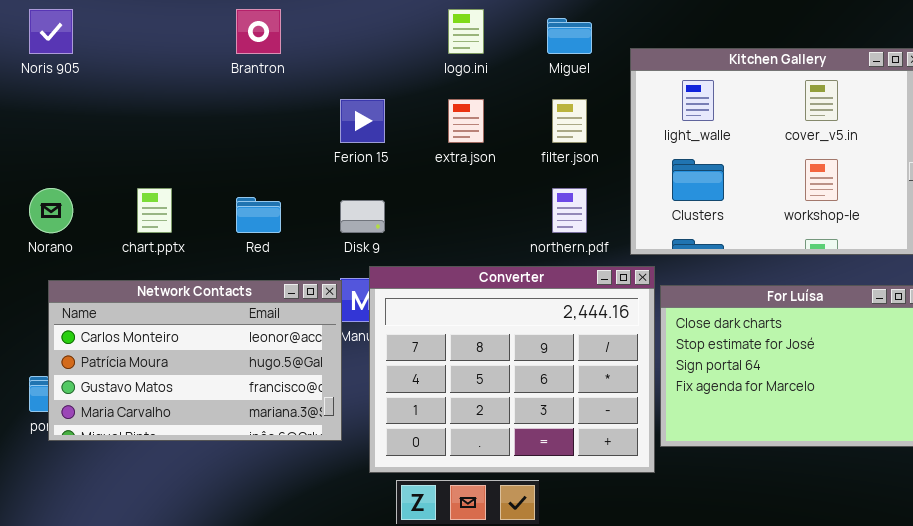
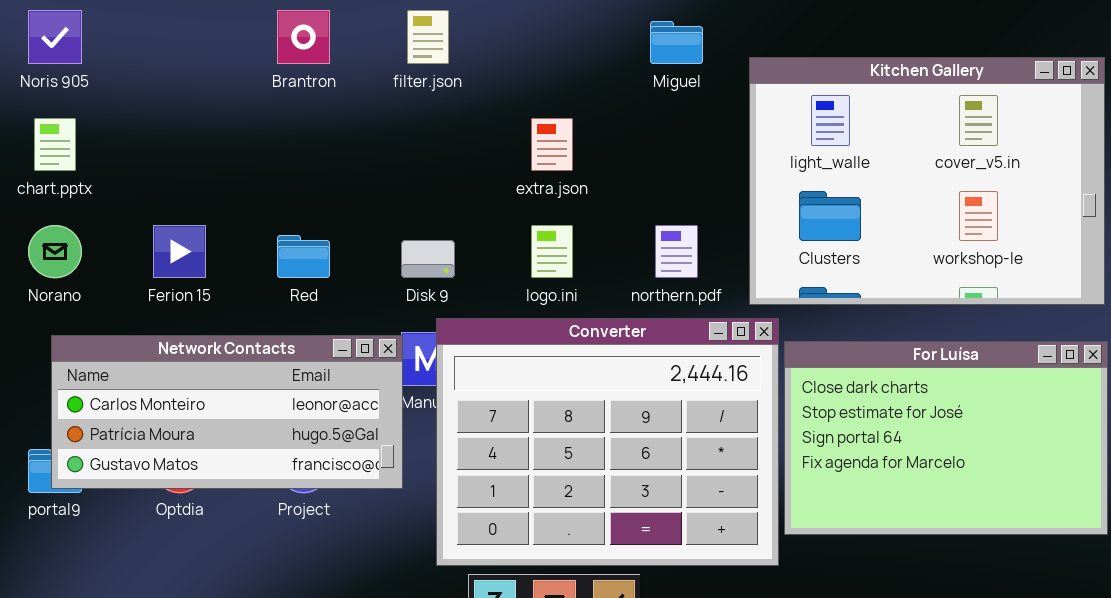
logo.ini: [448,9,484,54] -> [531,225,573,278], moved
Ferion 15: [340,99,385,143] -> [153,225,206,278], moved
filter.json: [552,99,587,143] -> [407,10,449,64], moved
chart.pptx: [137,188,172,233] -> [34,118,76,171], moved
Network Contacts: [48,280,342,441] -> [51,335,403,489], resized

